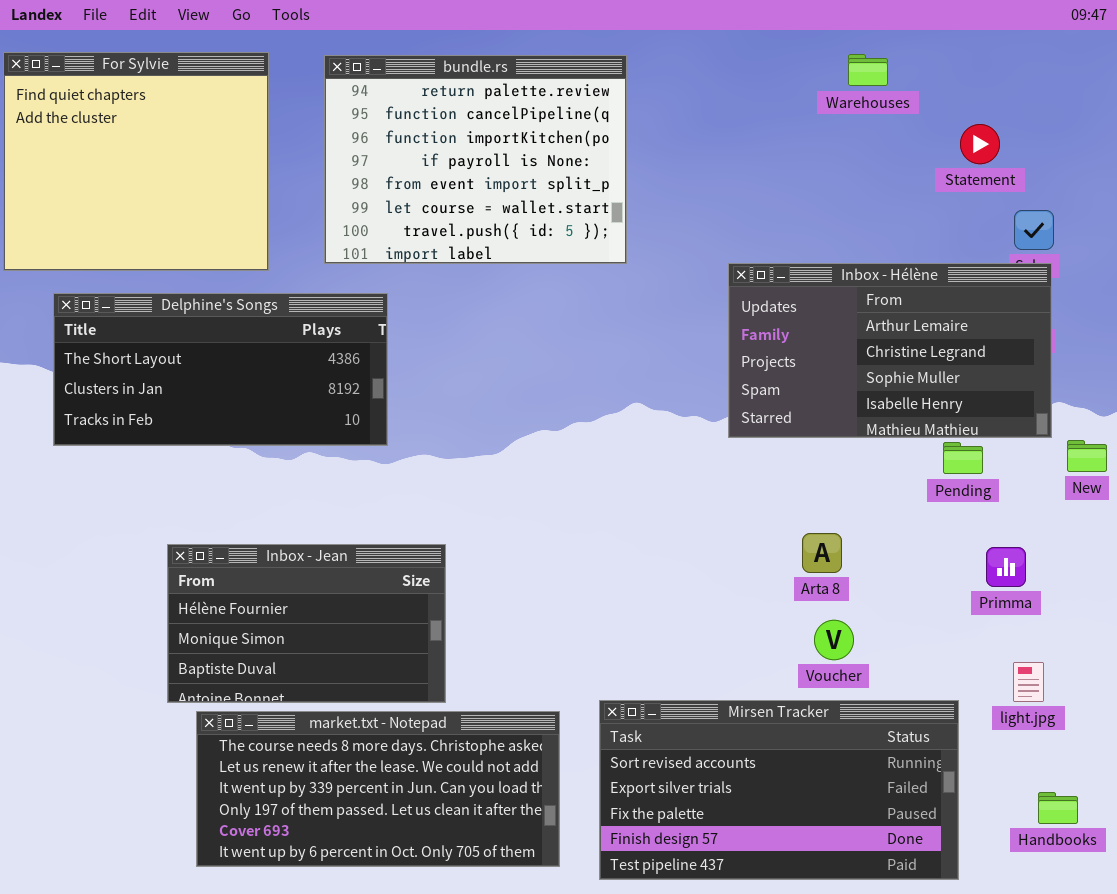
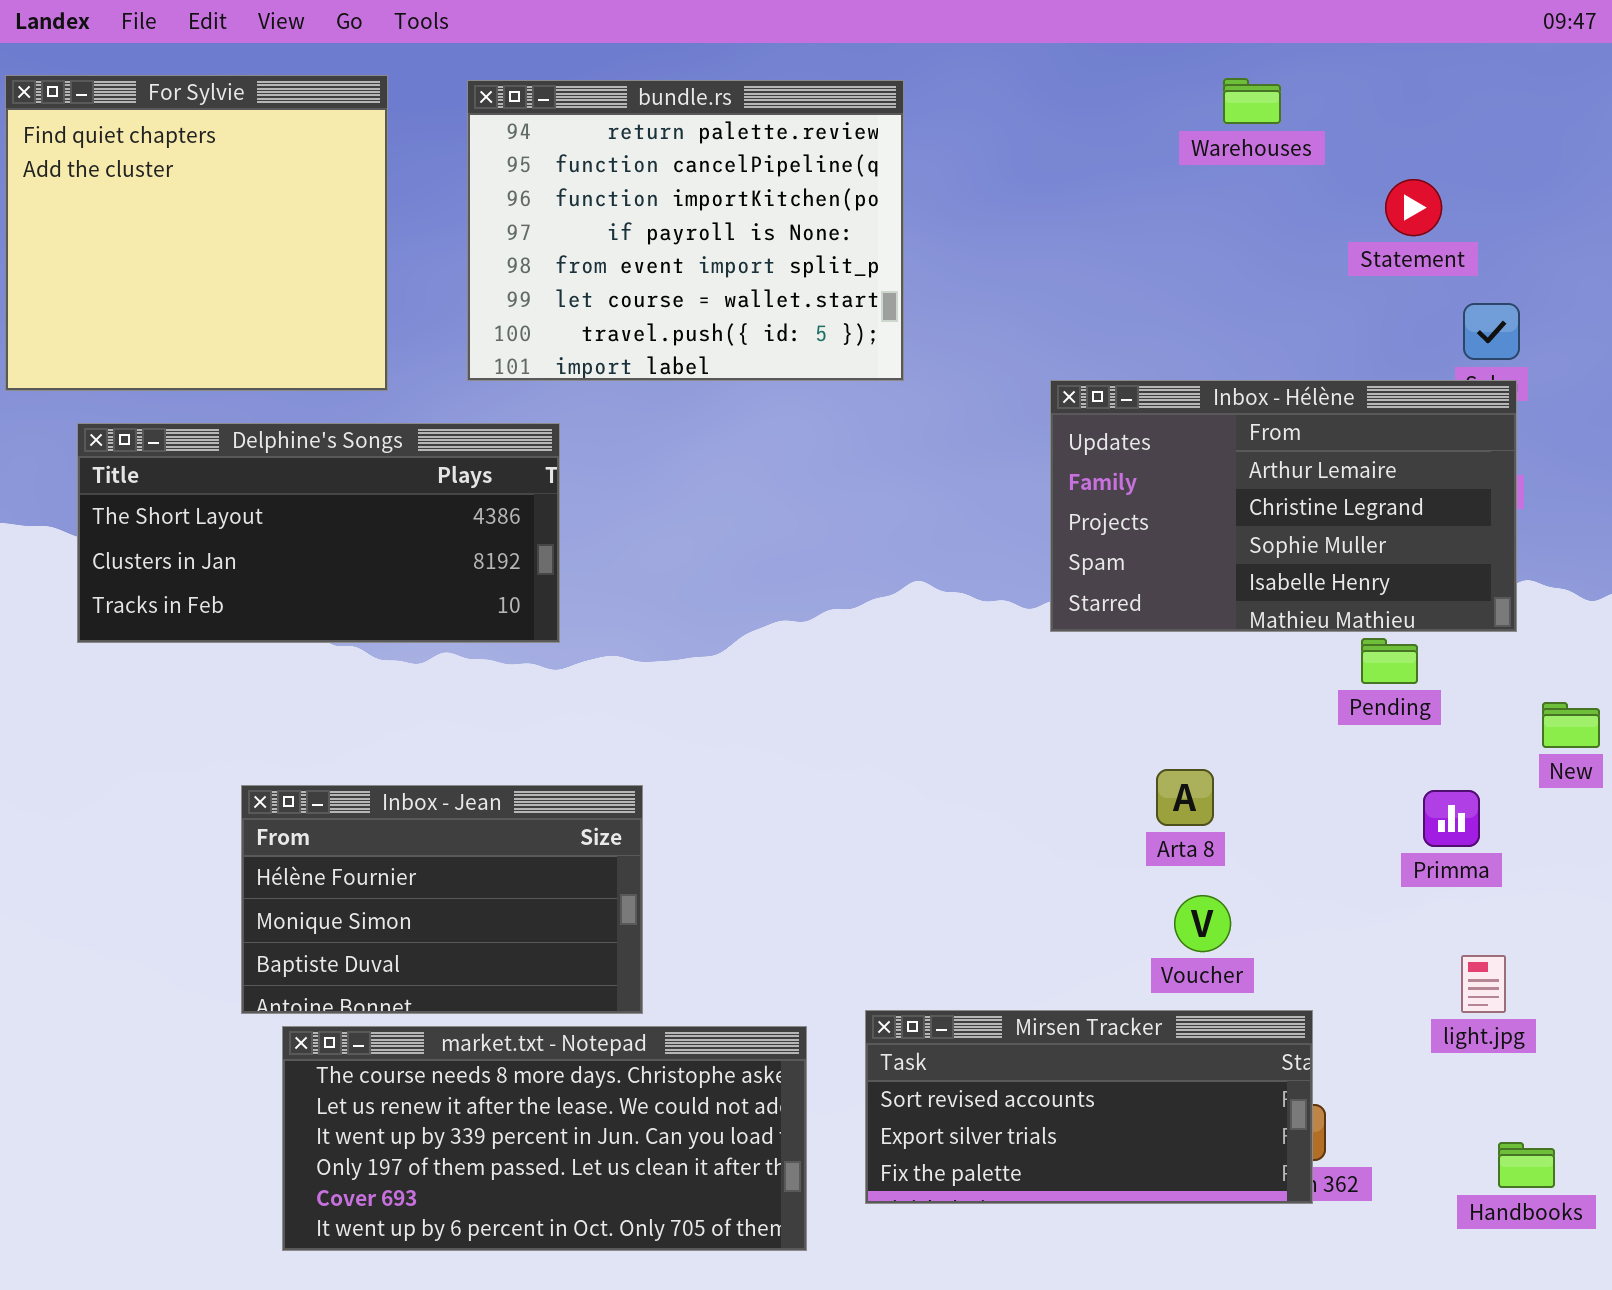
New: [1067,440,1107,472] -> [1542,702,1600,748], moved
Mirsen Tracker: [599,700,959,880] -> [865,1010,1313,1204], resized

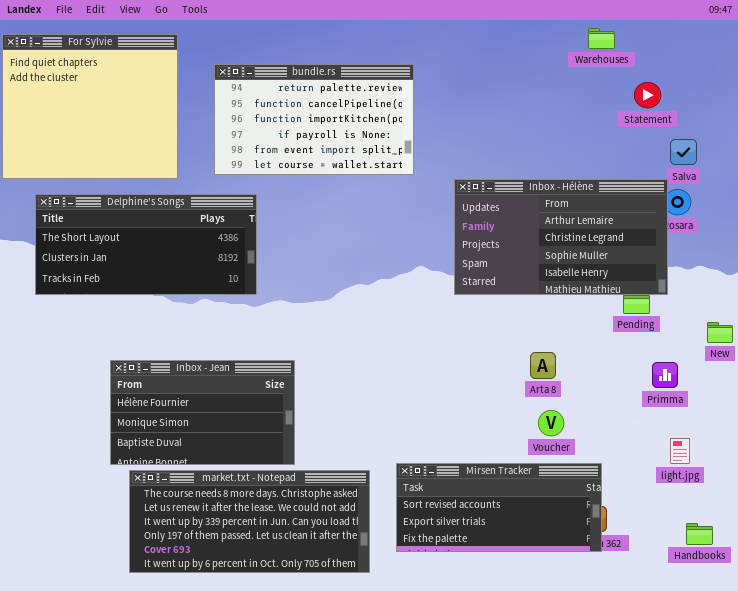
Warehouses: [1223,78,1281,124] -> [588,28,615,49], moved
bundle.rs: [467,80,904,381] -> [214,64,414,175], resized
Inbox - Hélène: [1050,380,1517,632] -> [454,179,668,295], moved

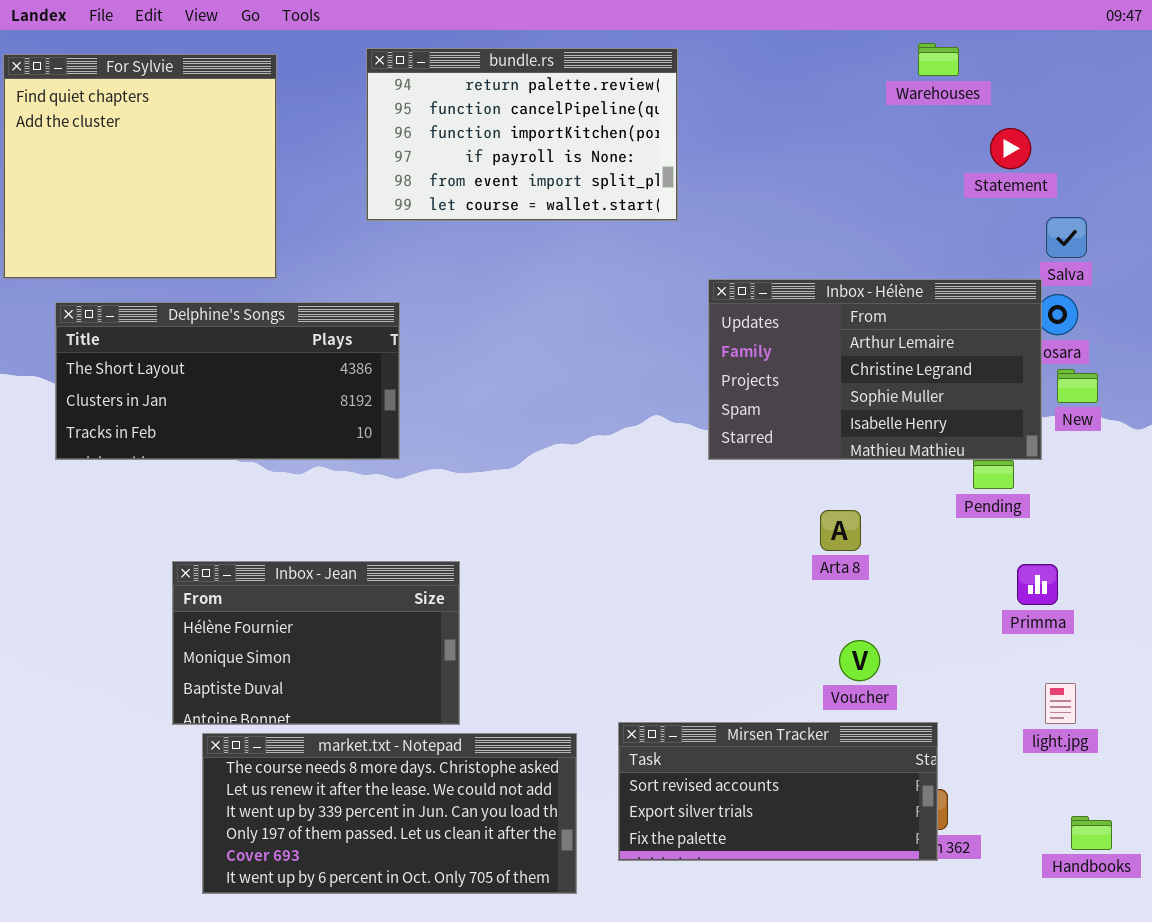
bundle.rs: [214,64,414,175] -> [366,48,678,221], moved
New: [707,322,733,343] -> [1057,369,1098,403], moved
Arta 8: [530,352,556,379] -> [820,510,861,551], moved

